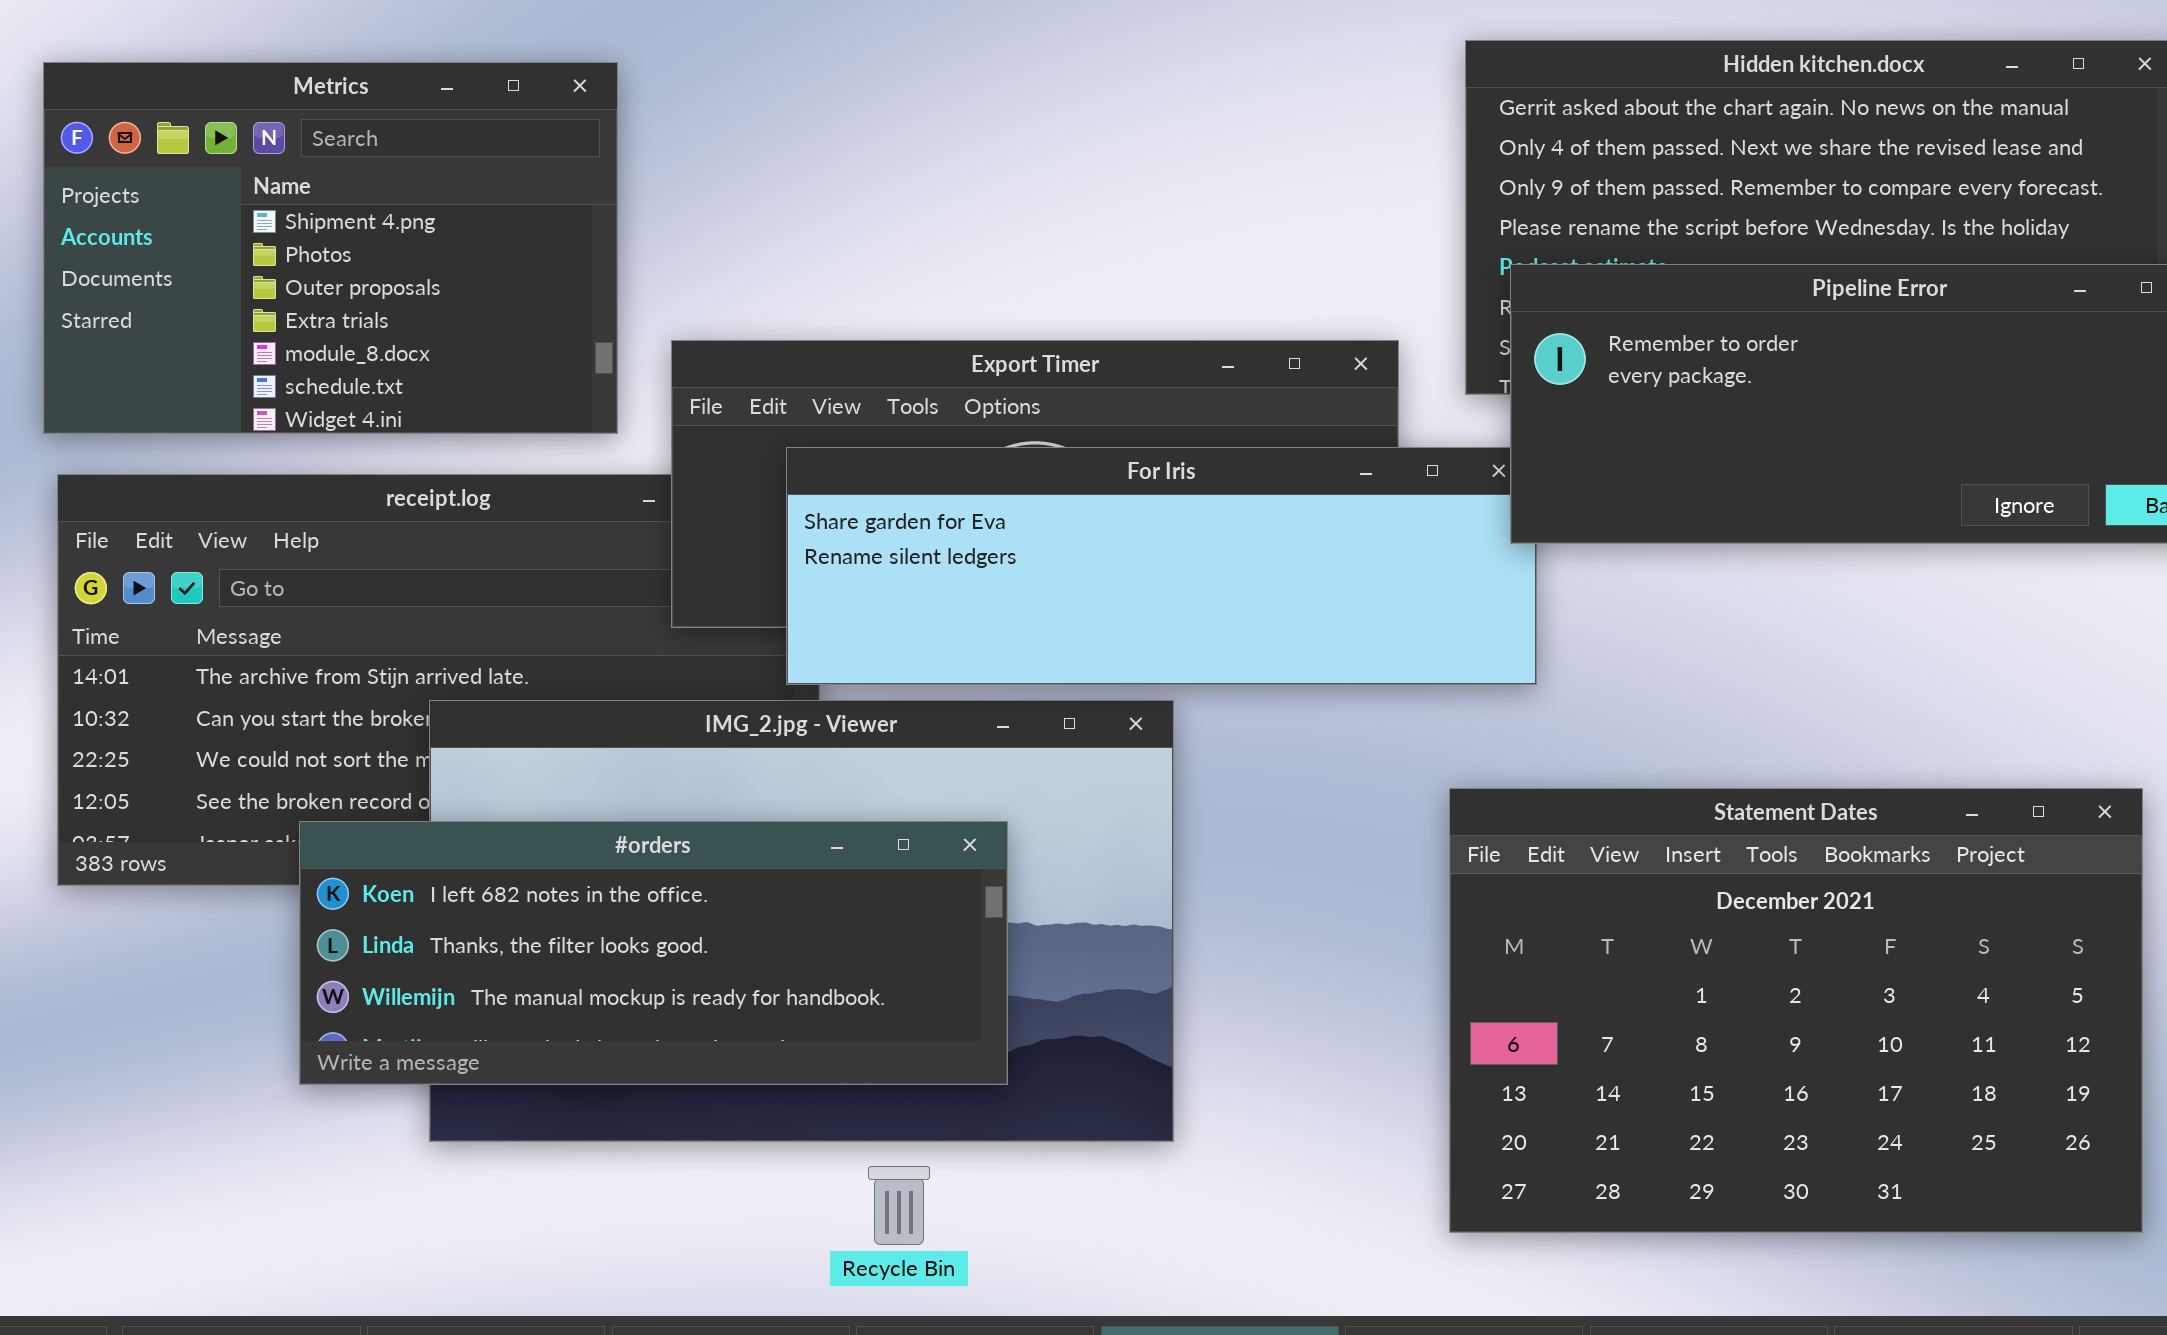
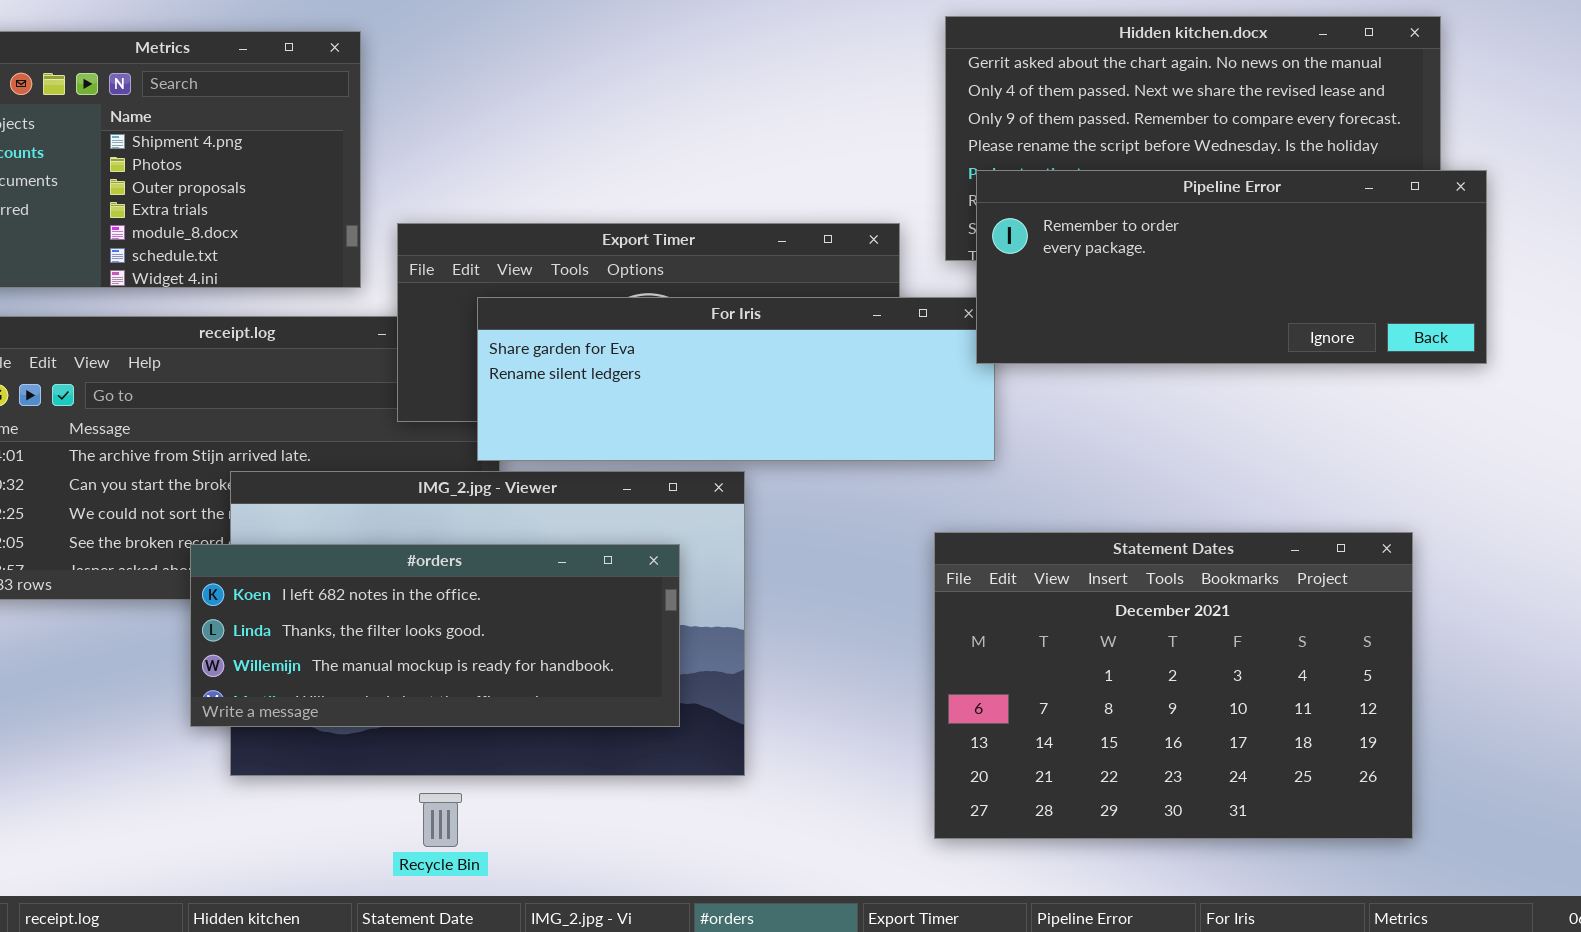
#orders: [299,821,1008,1085] -> [190,544,680,727], moved
Recycle Bin: [868,1166,930,1245] -> [419,793,462,847], moved

